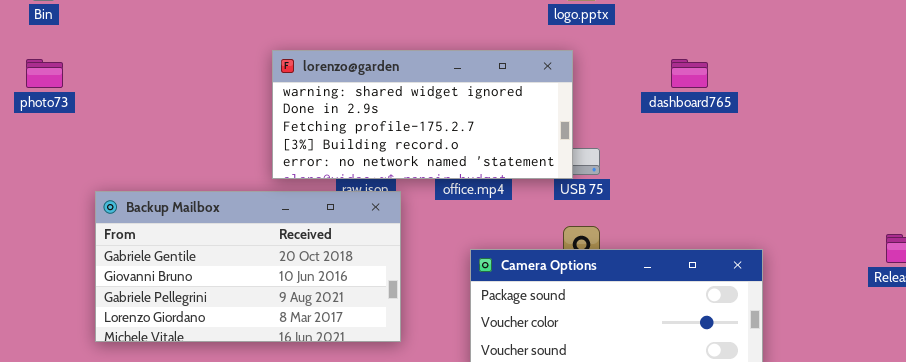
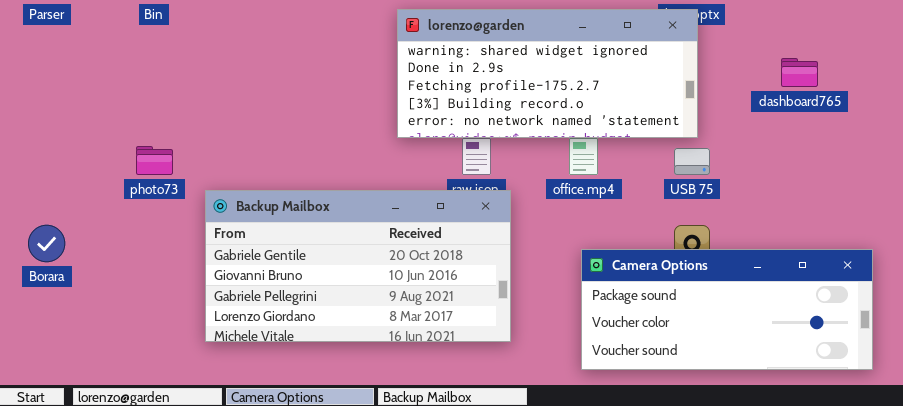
lorenzo@garden: [272,50,573,179] -> [397,9,698,138], moved
photo73: [26,59,63,88] -> [136,146,173,175], moved

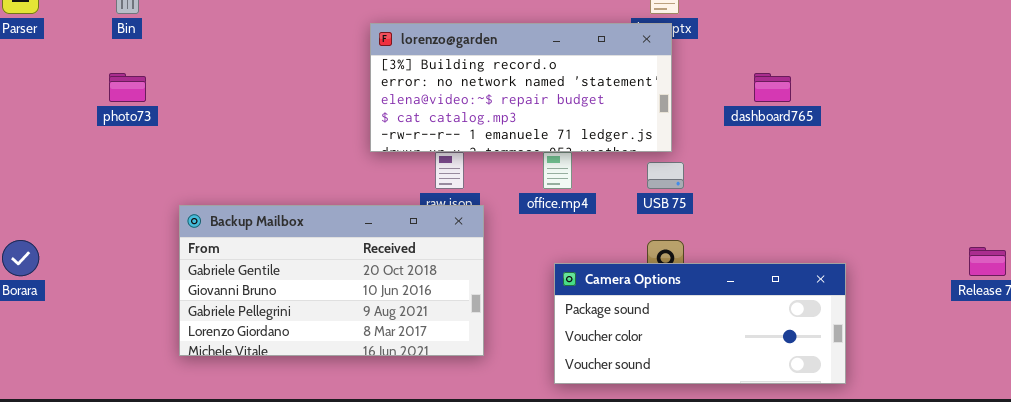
lorenzo@garden: [397,9,698,138] -> [370,23,672,152], scrolled down 3 rows
photo73: [136,146,173,175] -> [109,73,146,102], moved

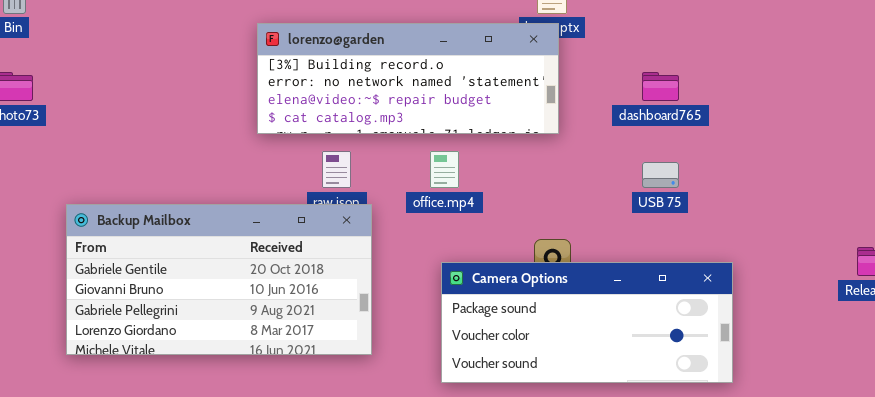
lorenzo@garden: [370,23,672,152] -> [257,23,559,134], resized
USB 75: [647,162,684,189] -> [642,162,679,188], moved

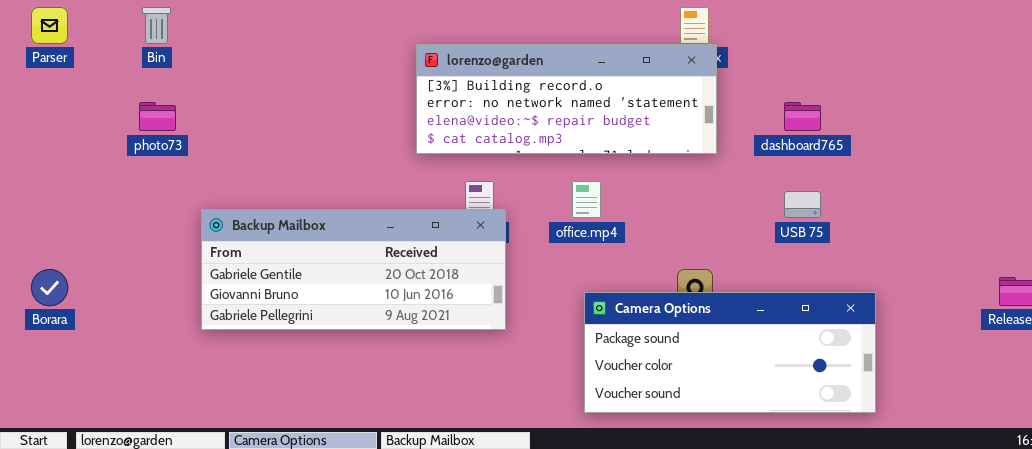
lorenzo@garden: [257,23,559,134] -> [416,44,717,154], moved
Backup Mailbox: [66,204,372,355] -> [201,209,506,330], moved, resized

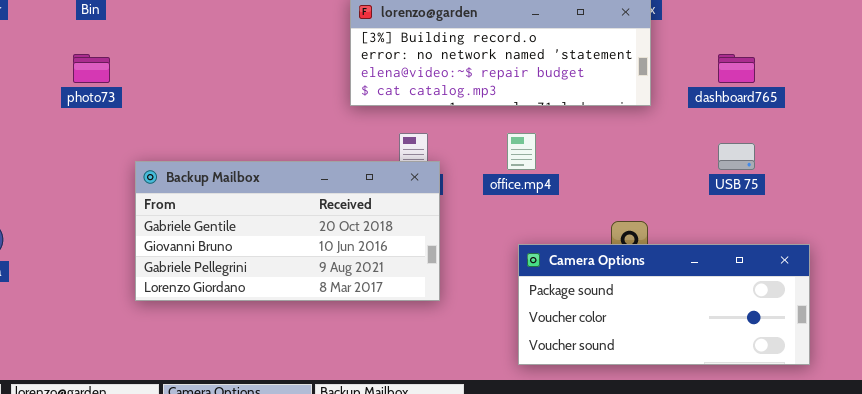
Backup Mailbox: [201,209,506,330] -> [135,161,440,301], resized

